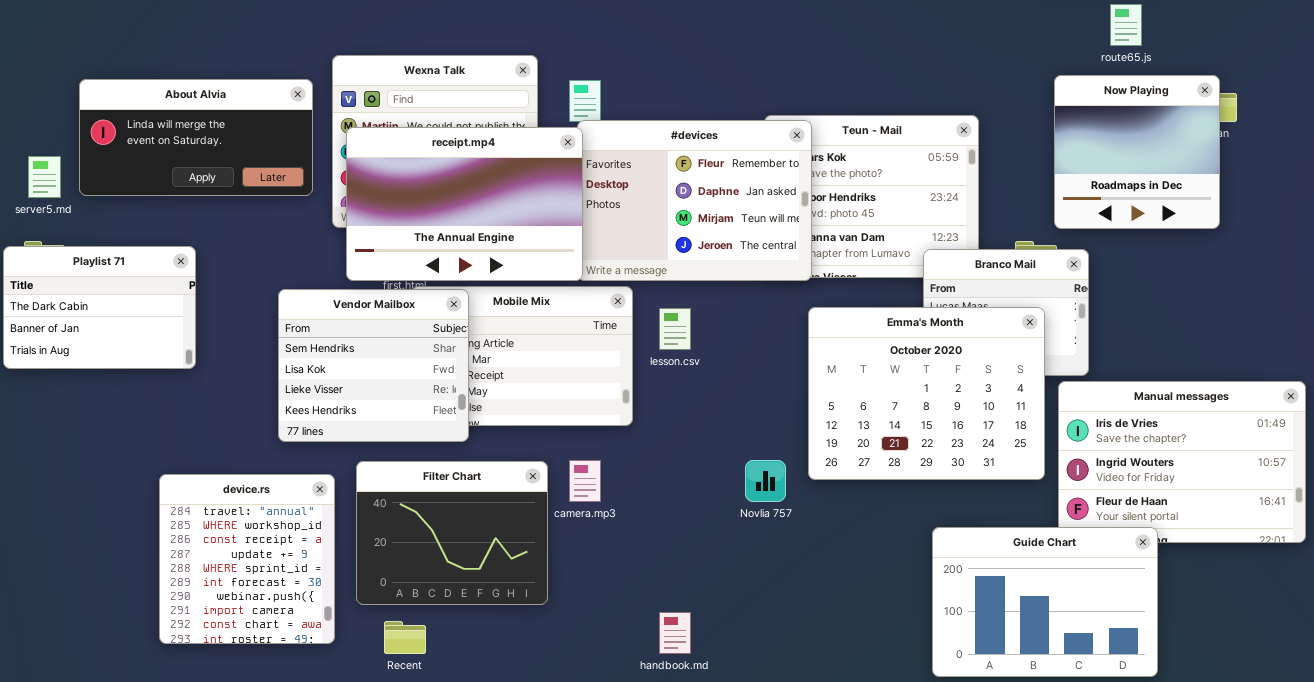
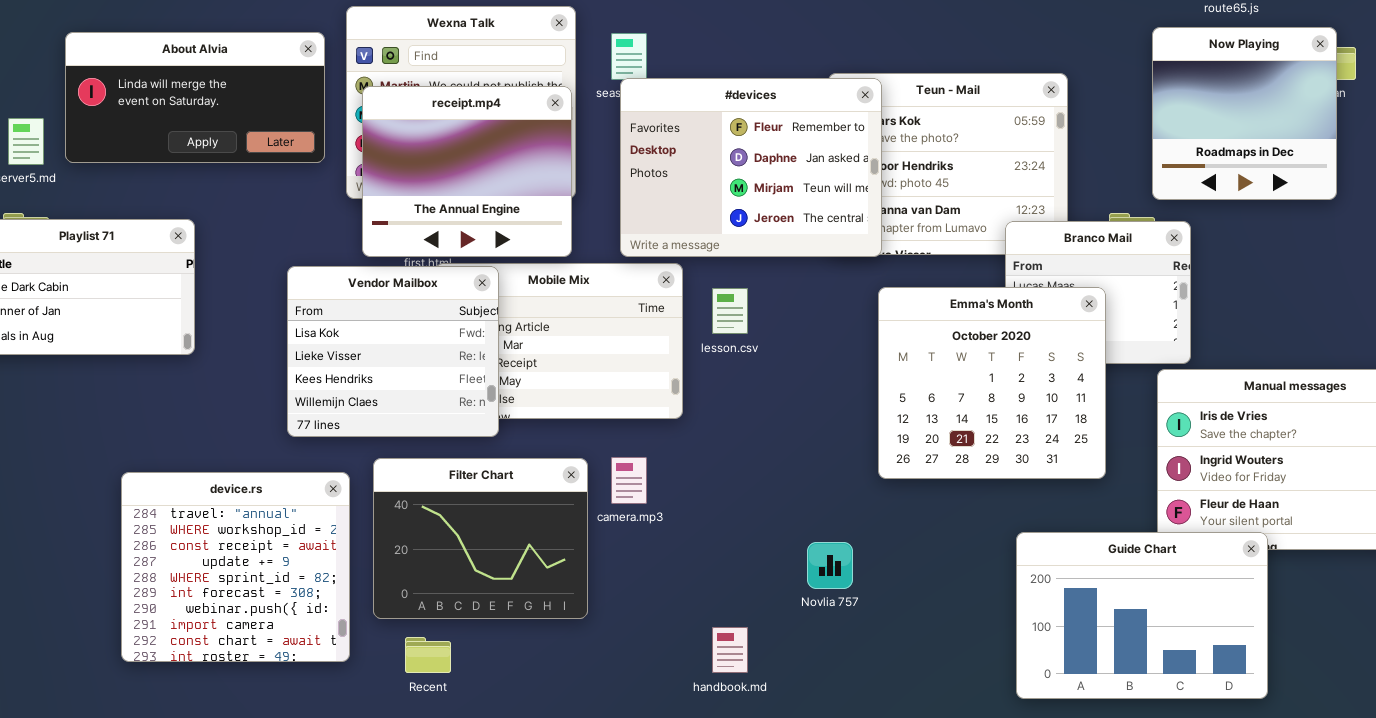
receipt.mp4: [346,127,583,281] -> [362,86,572,257], resized
Vendor Mailbox: [278,289,469,442] -> [287,266,499,437], scrolled down 1 row
Emma's Month: [808,307,1045,480] -> [878,287,1106,479], resized
Novlia 757: [745,460,786,502] -> [807,542,853,589], moved
device.rs: [159,474,335,644] -> [121,472,350,662], resized

